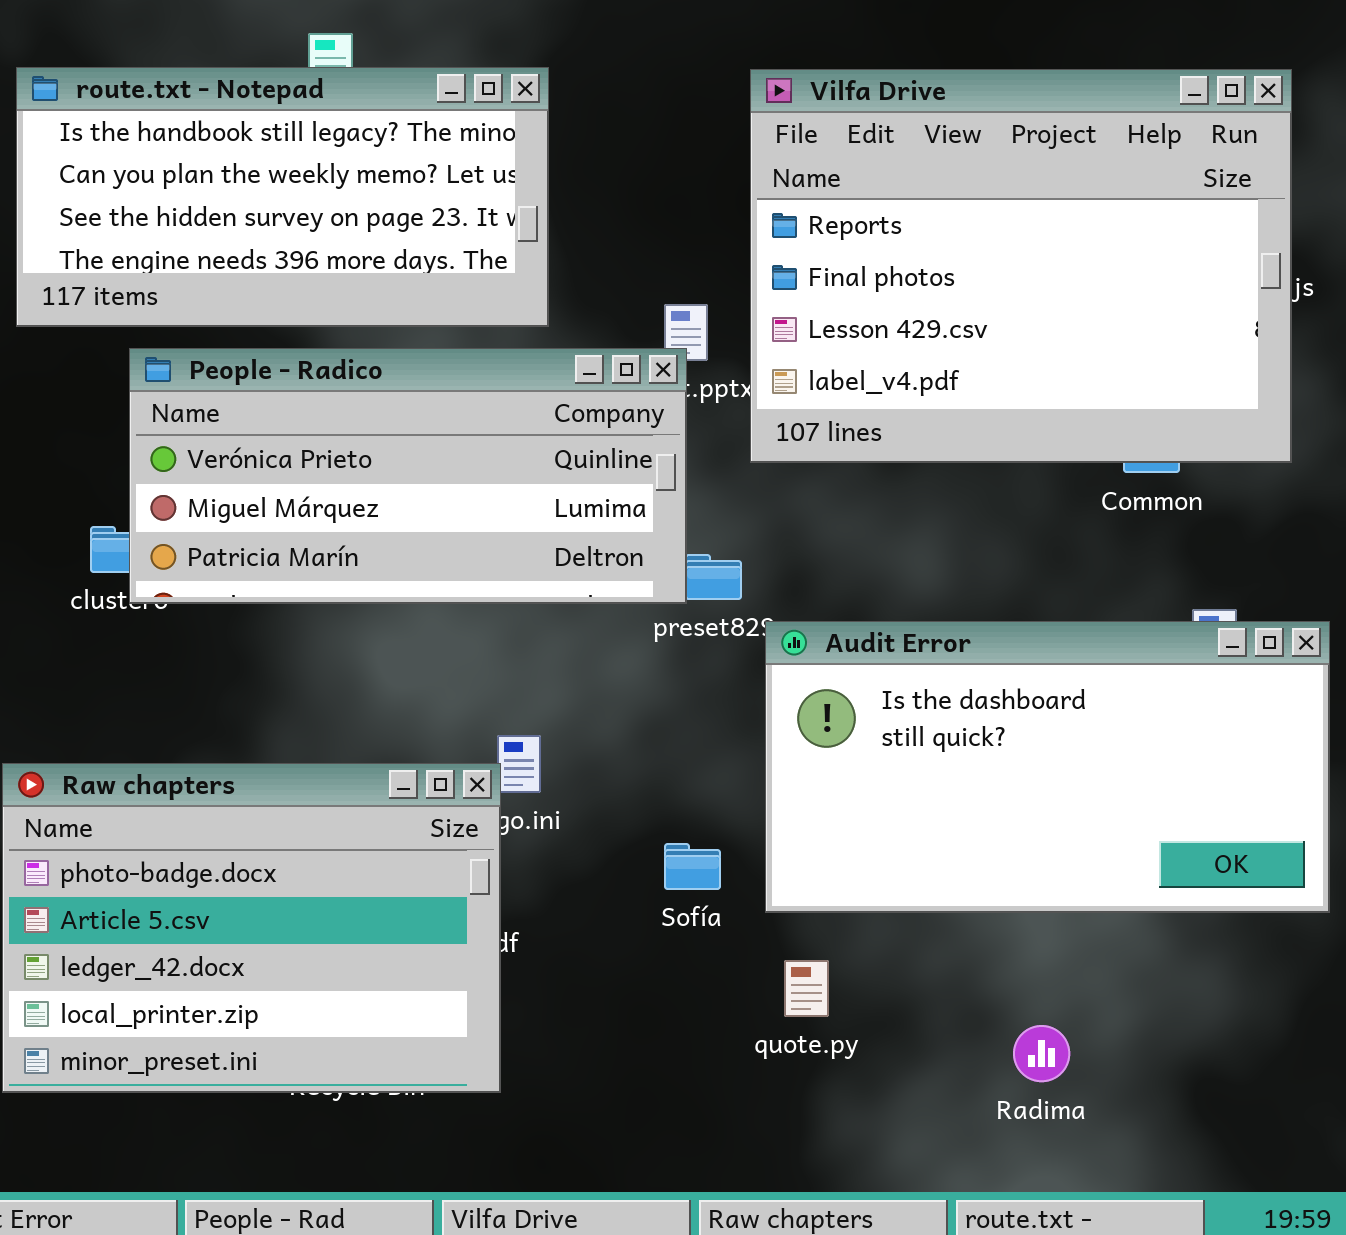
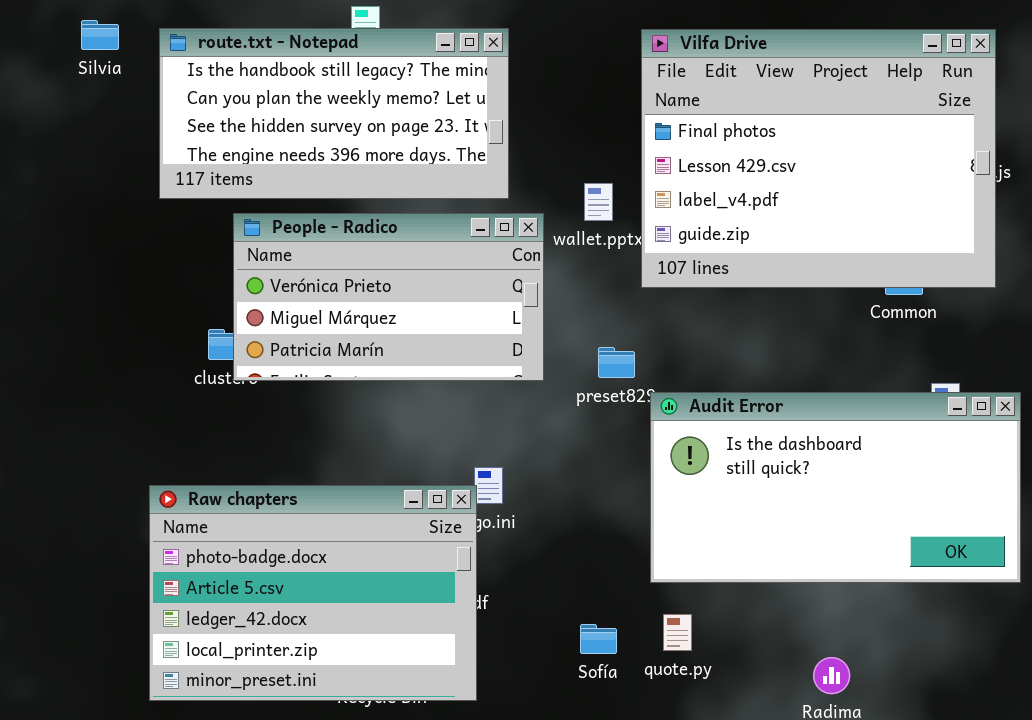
Vilfa Drive: [750,69,1292,463] -> [641,29,996,288], scrolled down 1 row
People - Radico: [129,348,687,604] -> [233,213,544,381], resized
Sofía: [664,843,721,890] -> [580,624,617,654], moved

